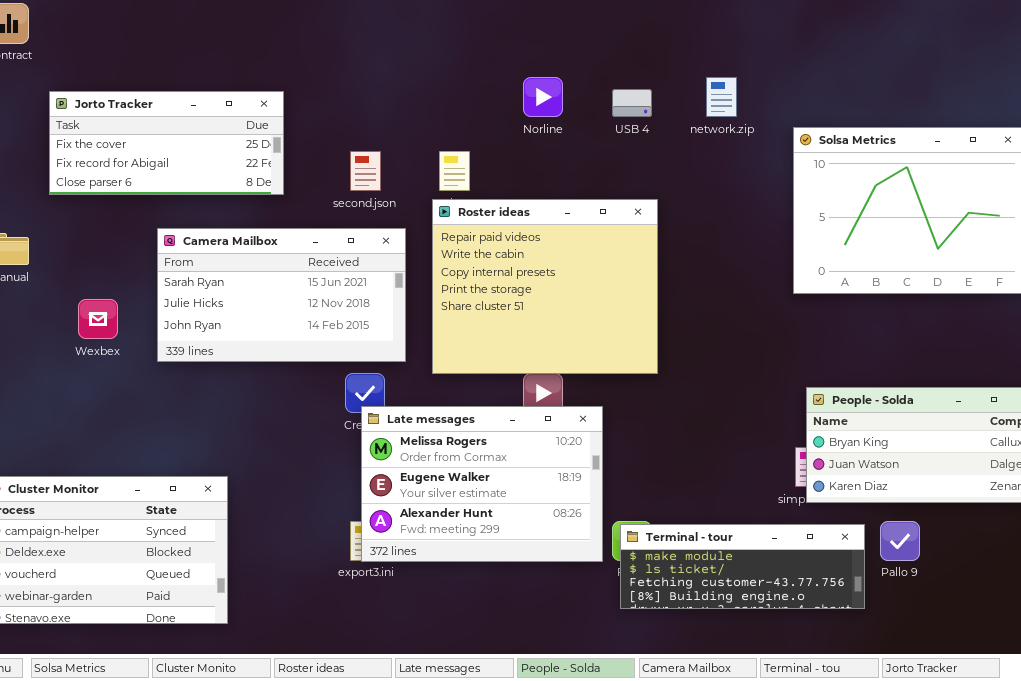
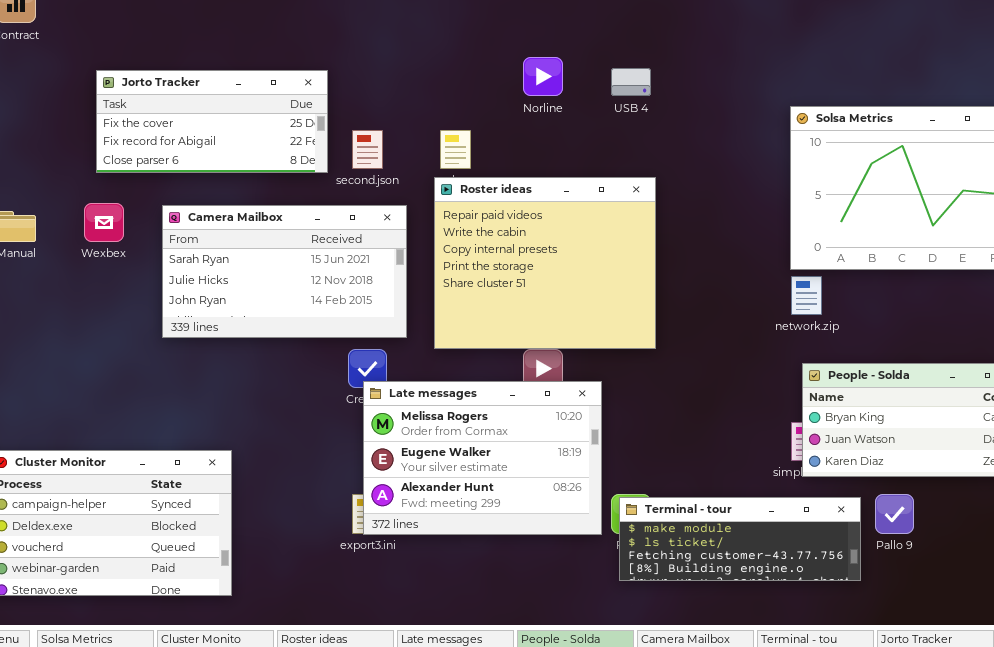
network.zip: [706,77,737,117] -> [791,276,822,315], moved
Jorto Tracker: [49,91,284,195] -> [96,70,328,173], moved
Wexbex: [78,299,118,339] -> [84,203,124,242], moved

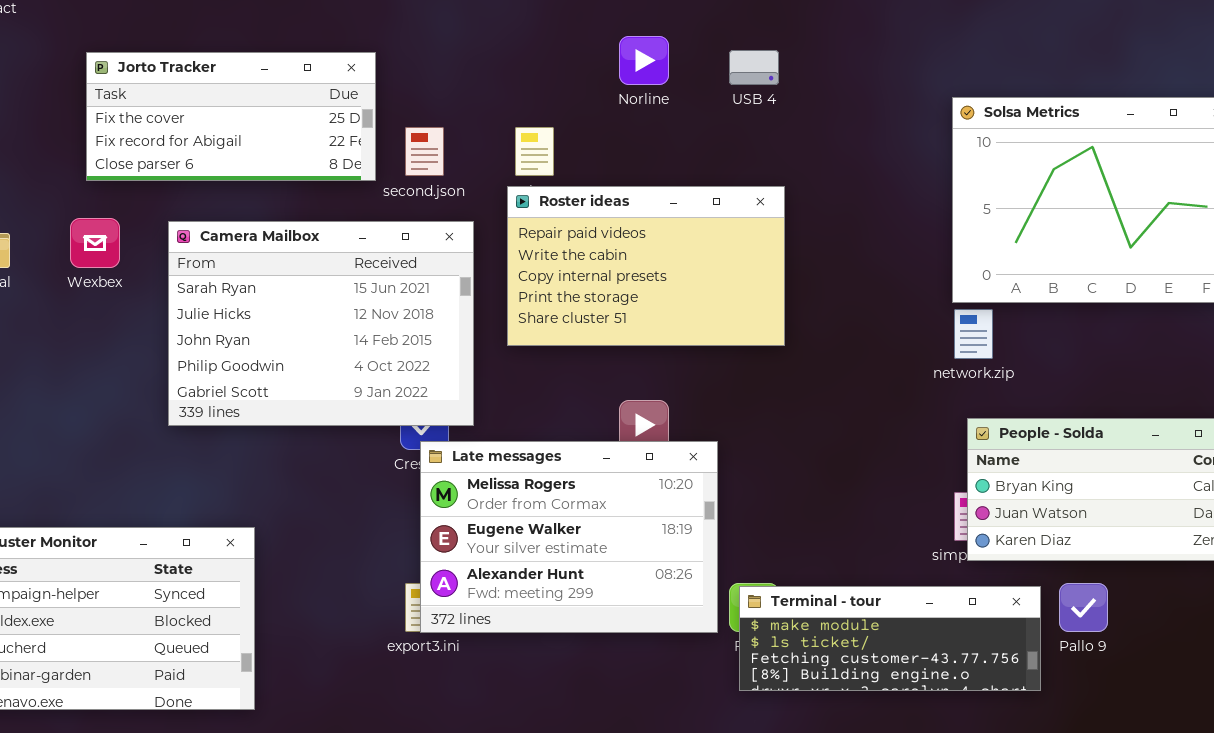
Roster ideas: [434,177,656,349] -> [507,186,785,346], resized
Camera Mailbox: [162,205,407,338] -> [168,221,474,426], resized

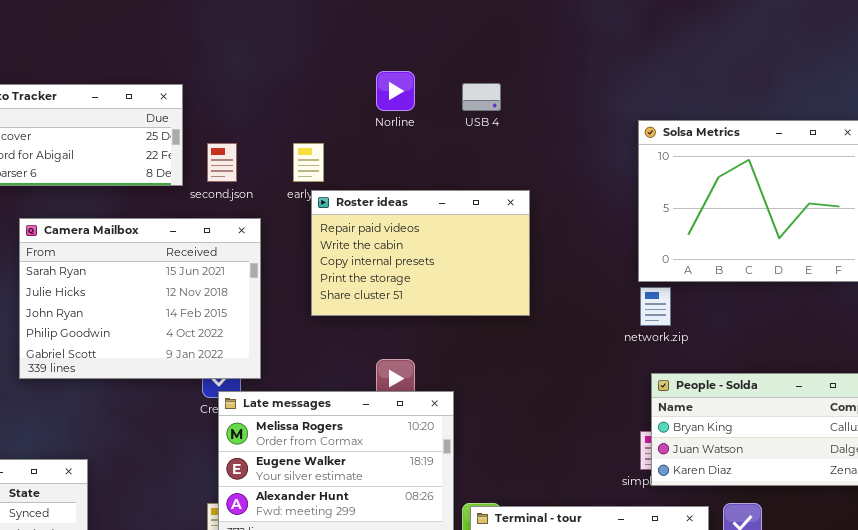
Roster ideas: [507,186,785,346] -> [311,190,530,316], moved

